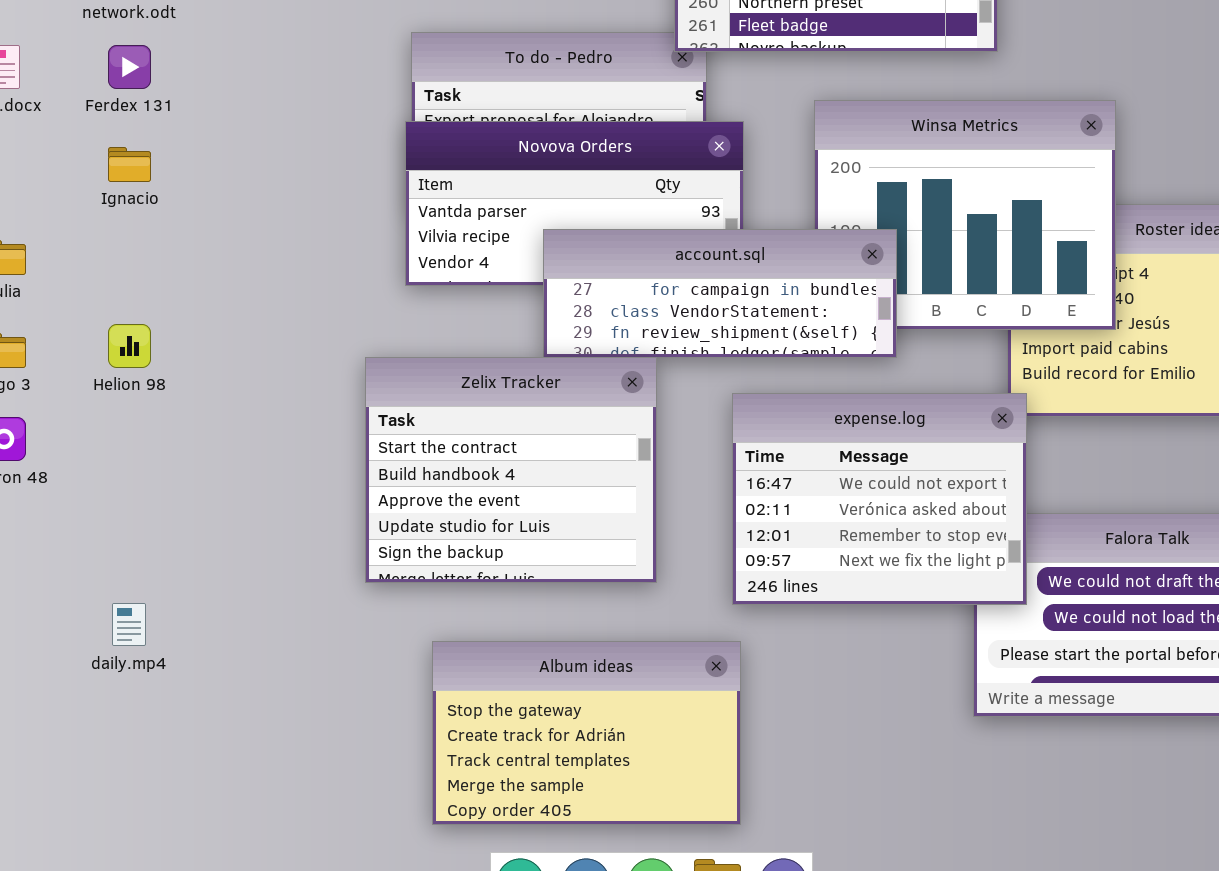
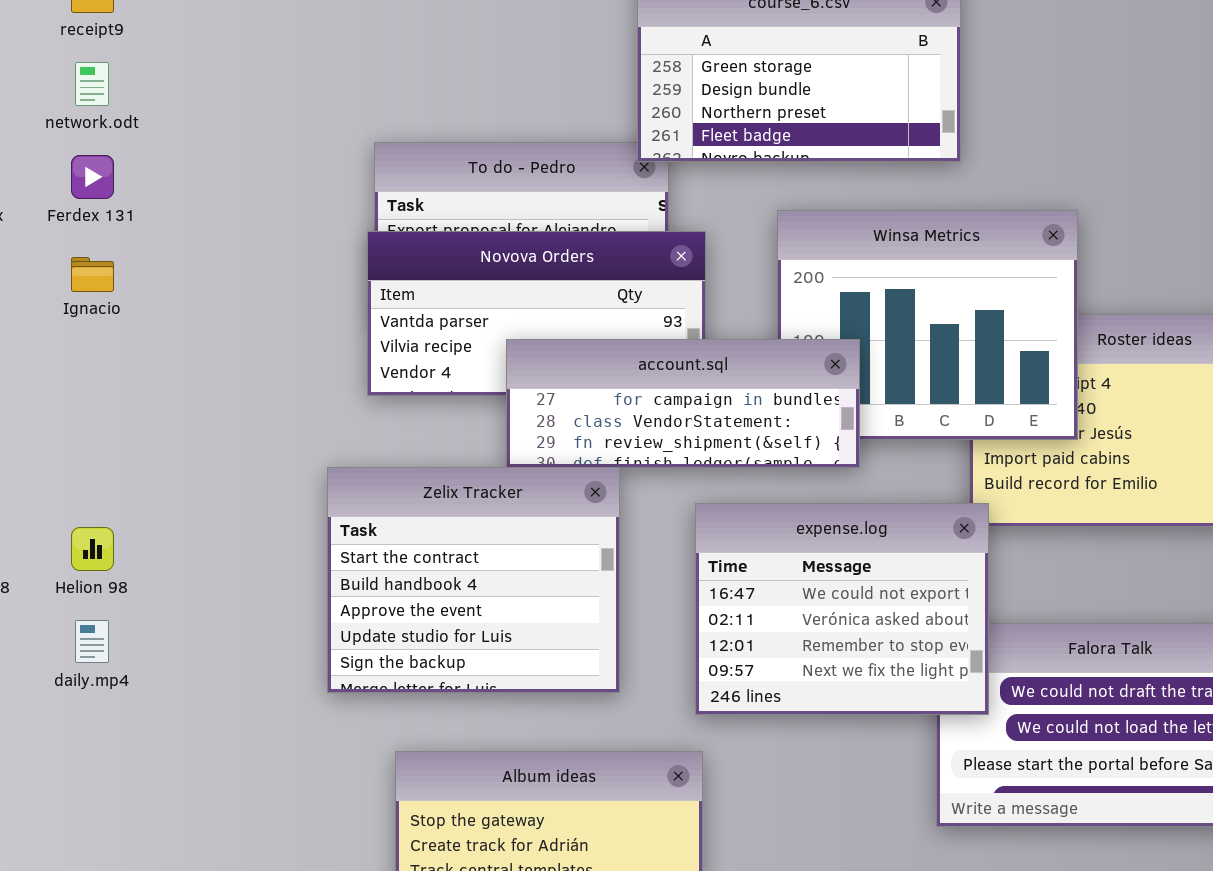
Helion 98: [108,324,151,368] -> [71,527,114,571], moved
daily.mp4: [112,603,146,646] -> [75,620,109,663], moved

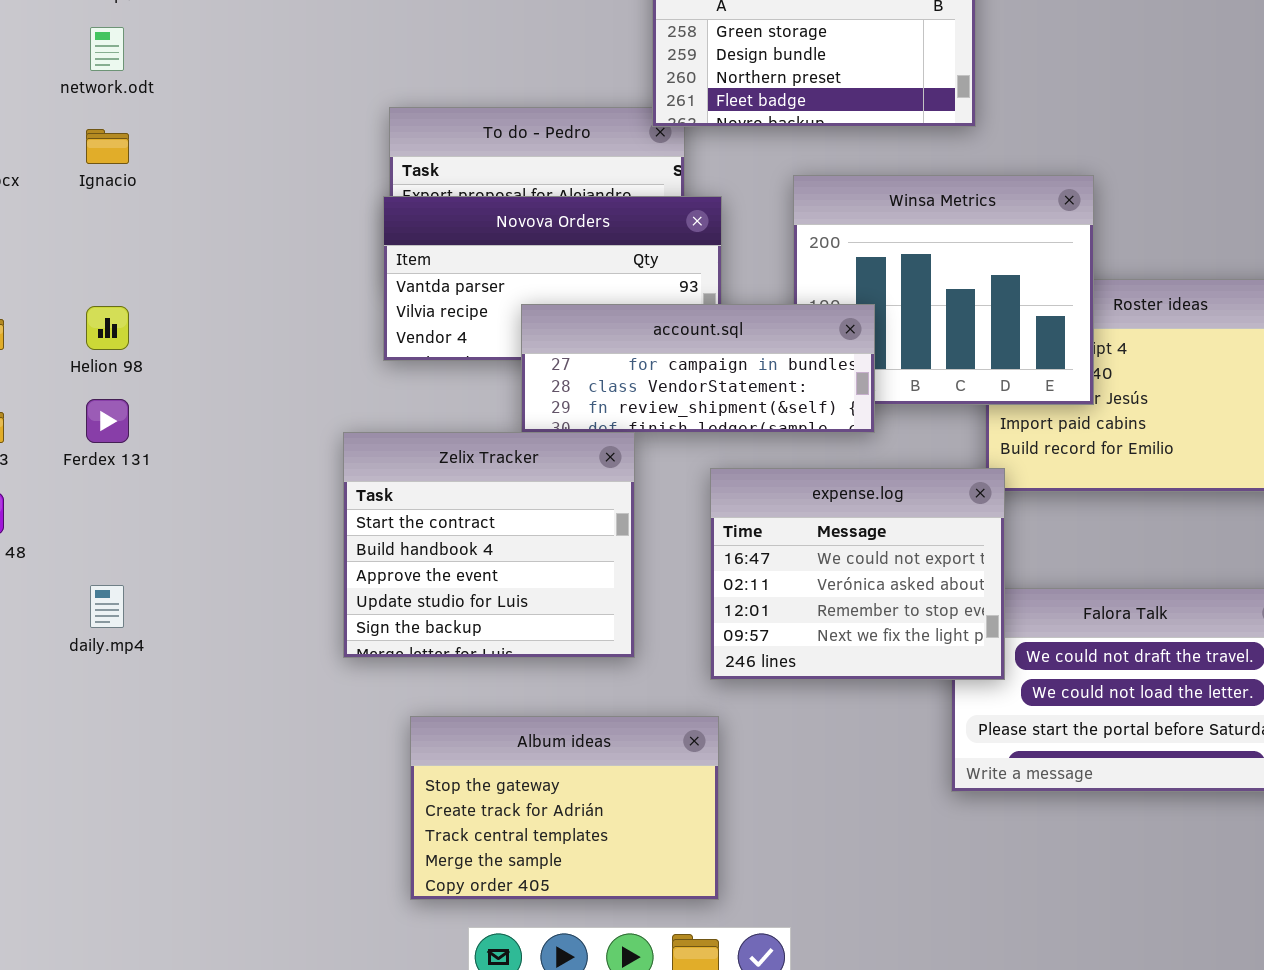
Ferdex 131: [71,155,114,199] -> [86,399,129,443], moved
Ignacio: [71,257,114,292] -> [86,129,129,164], moved
Helion 98: [71,527,114,571] -> [86,306,129,350], moved

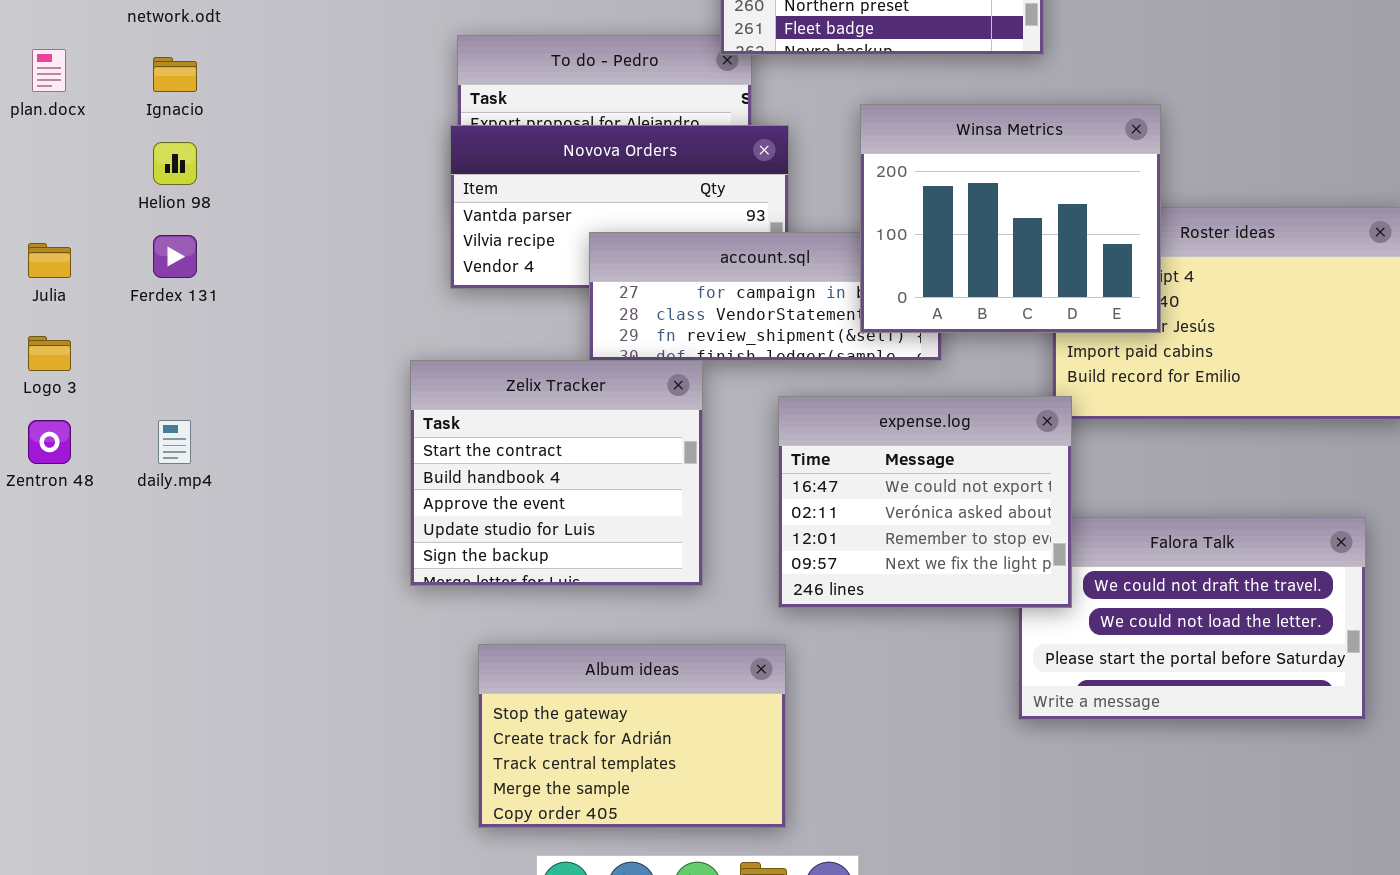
Winsa Metrics: [793,175,1094,405] -> [860,104,1161,333], raised
Helion 98: [86,306,129,350] -> [153,142,197,185], moved
Ferdex 131: [86,399,129,443] -> [153,235,197,278], moved
daily.mp4: [90,585,124,628] -> [158,420,191,464], moved

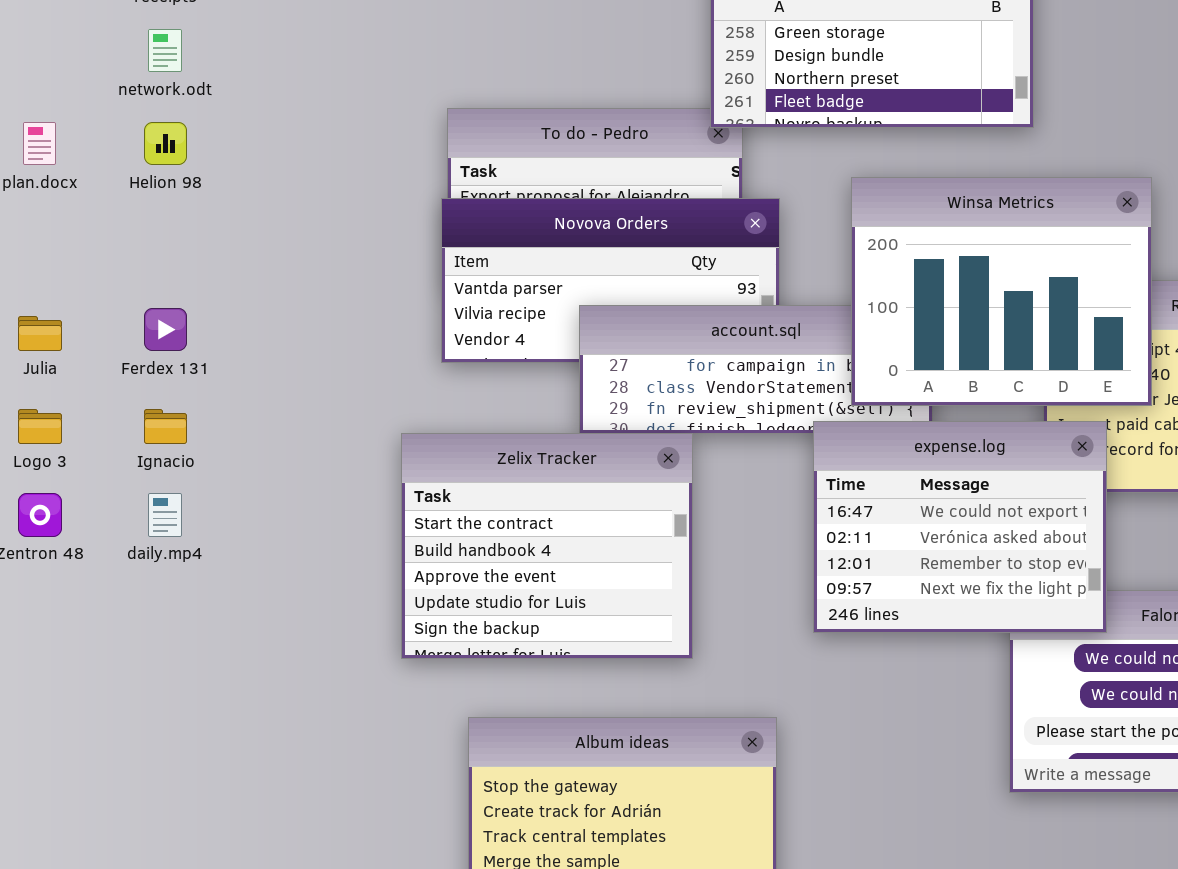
Ignacio: [153,57,197,92] -> [144,409,187,444], moved
Helion 98: [153,142,197,185] -> [144,122,187,165], moved
expense.log: [778,396,1072,608] -> [813,421,1107,633], moved

